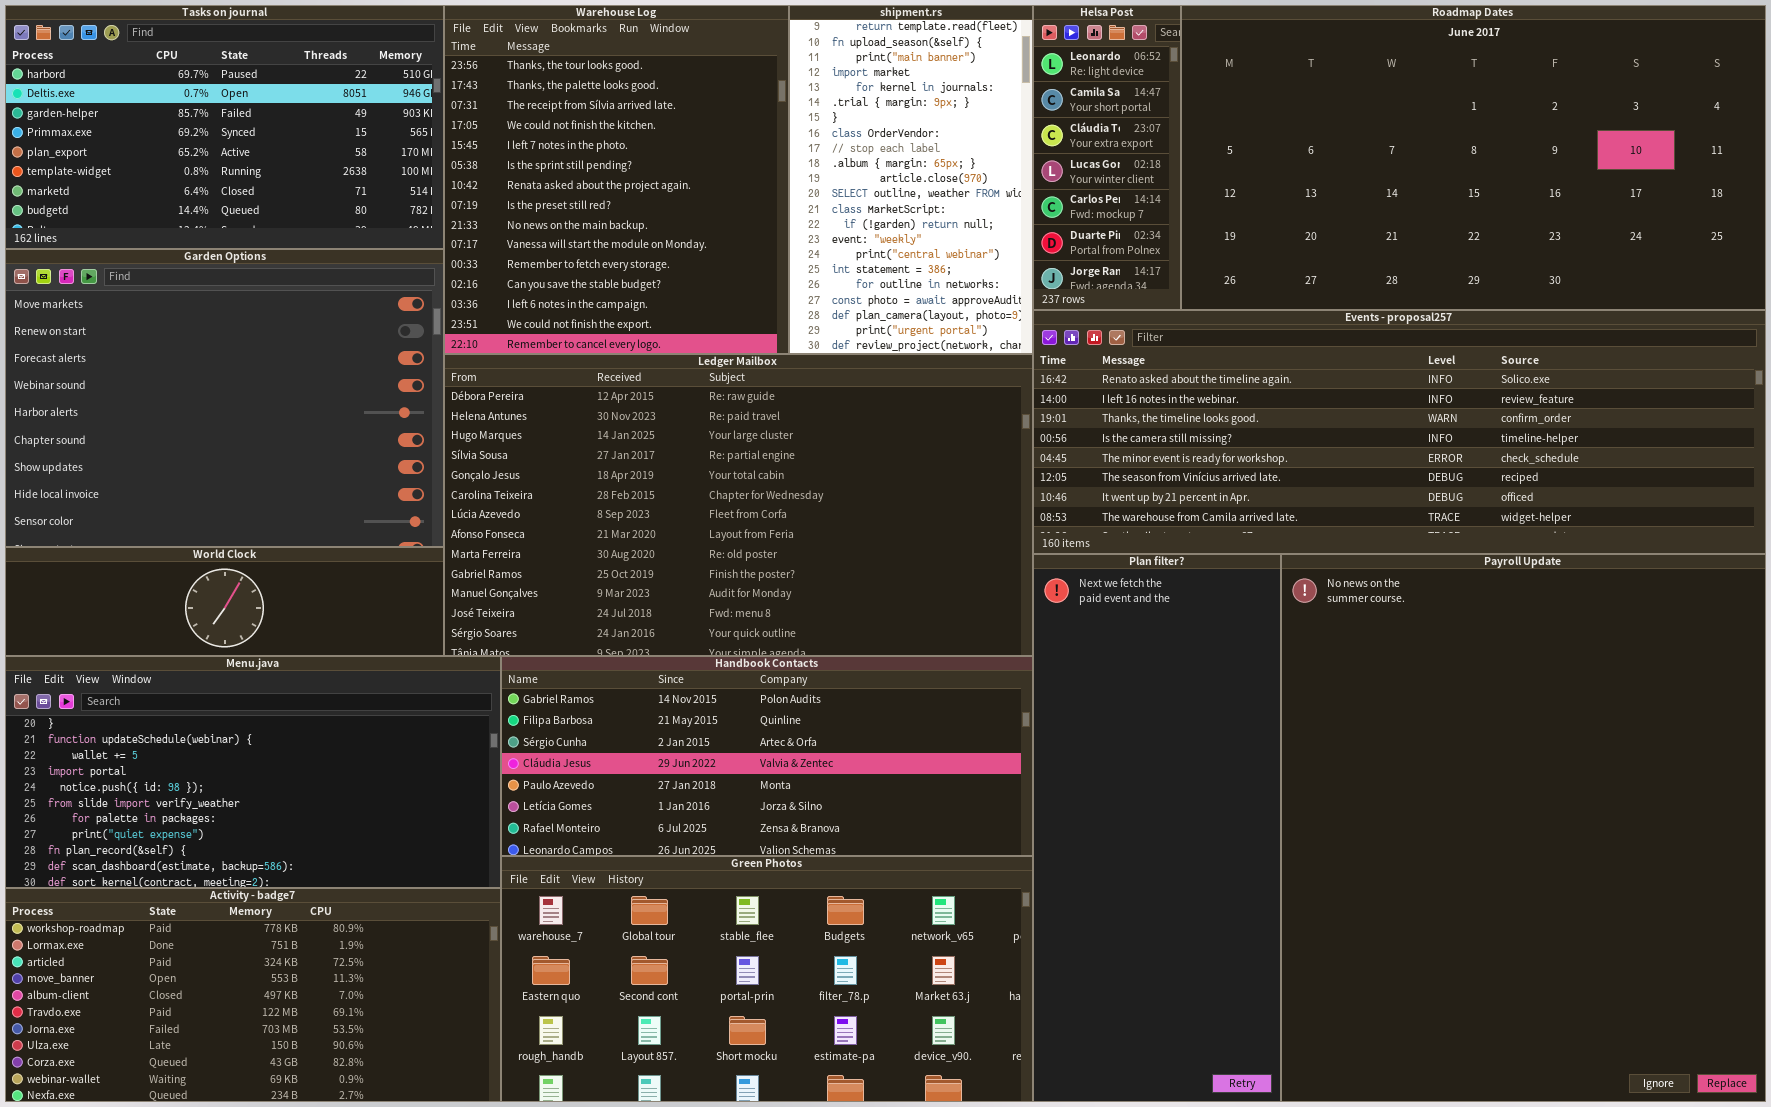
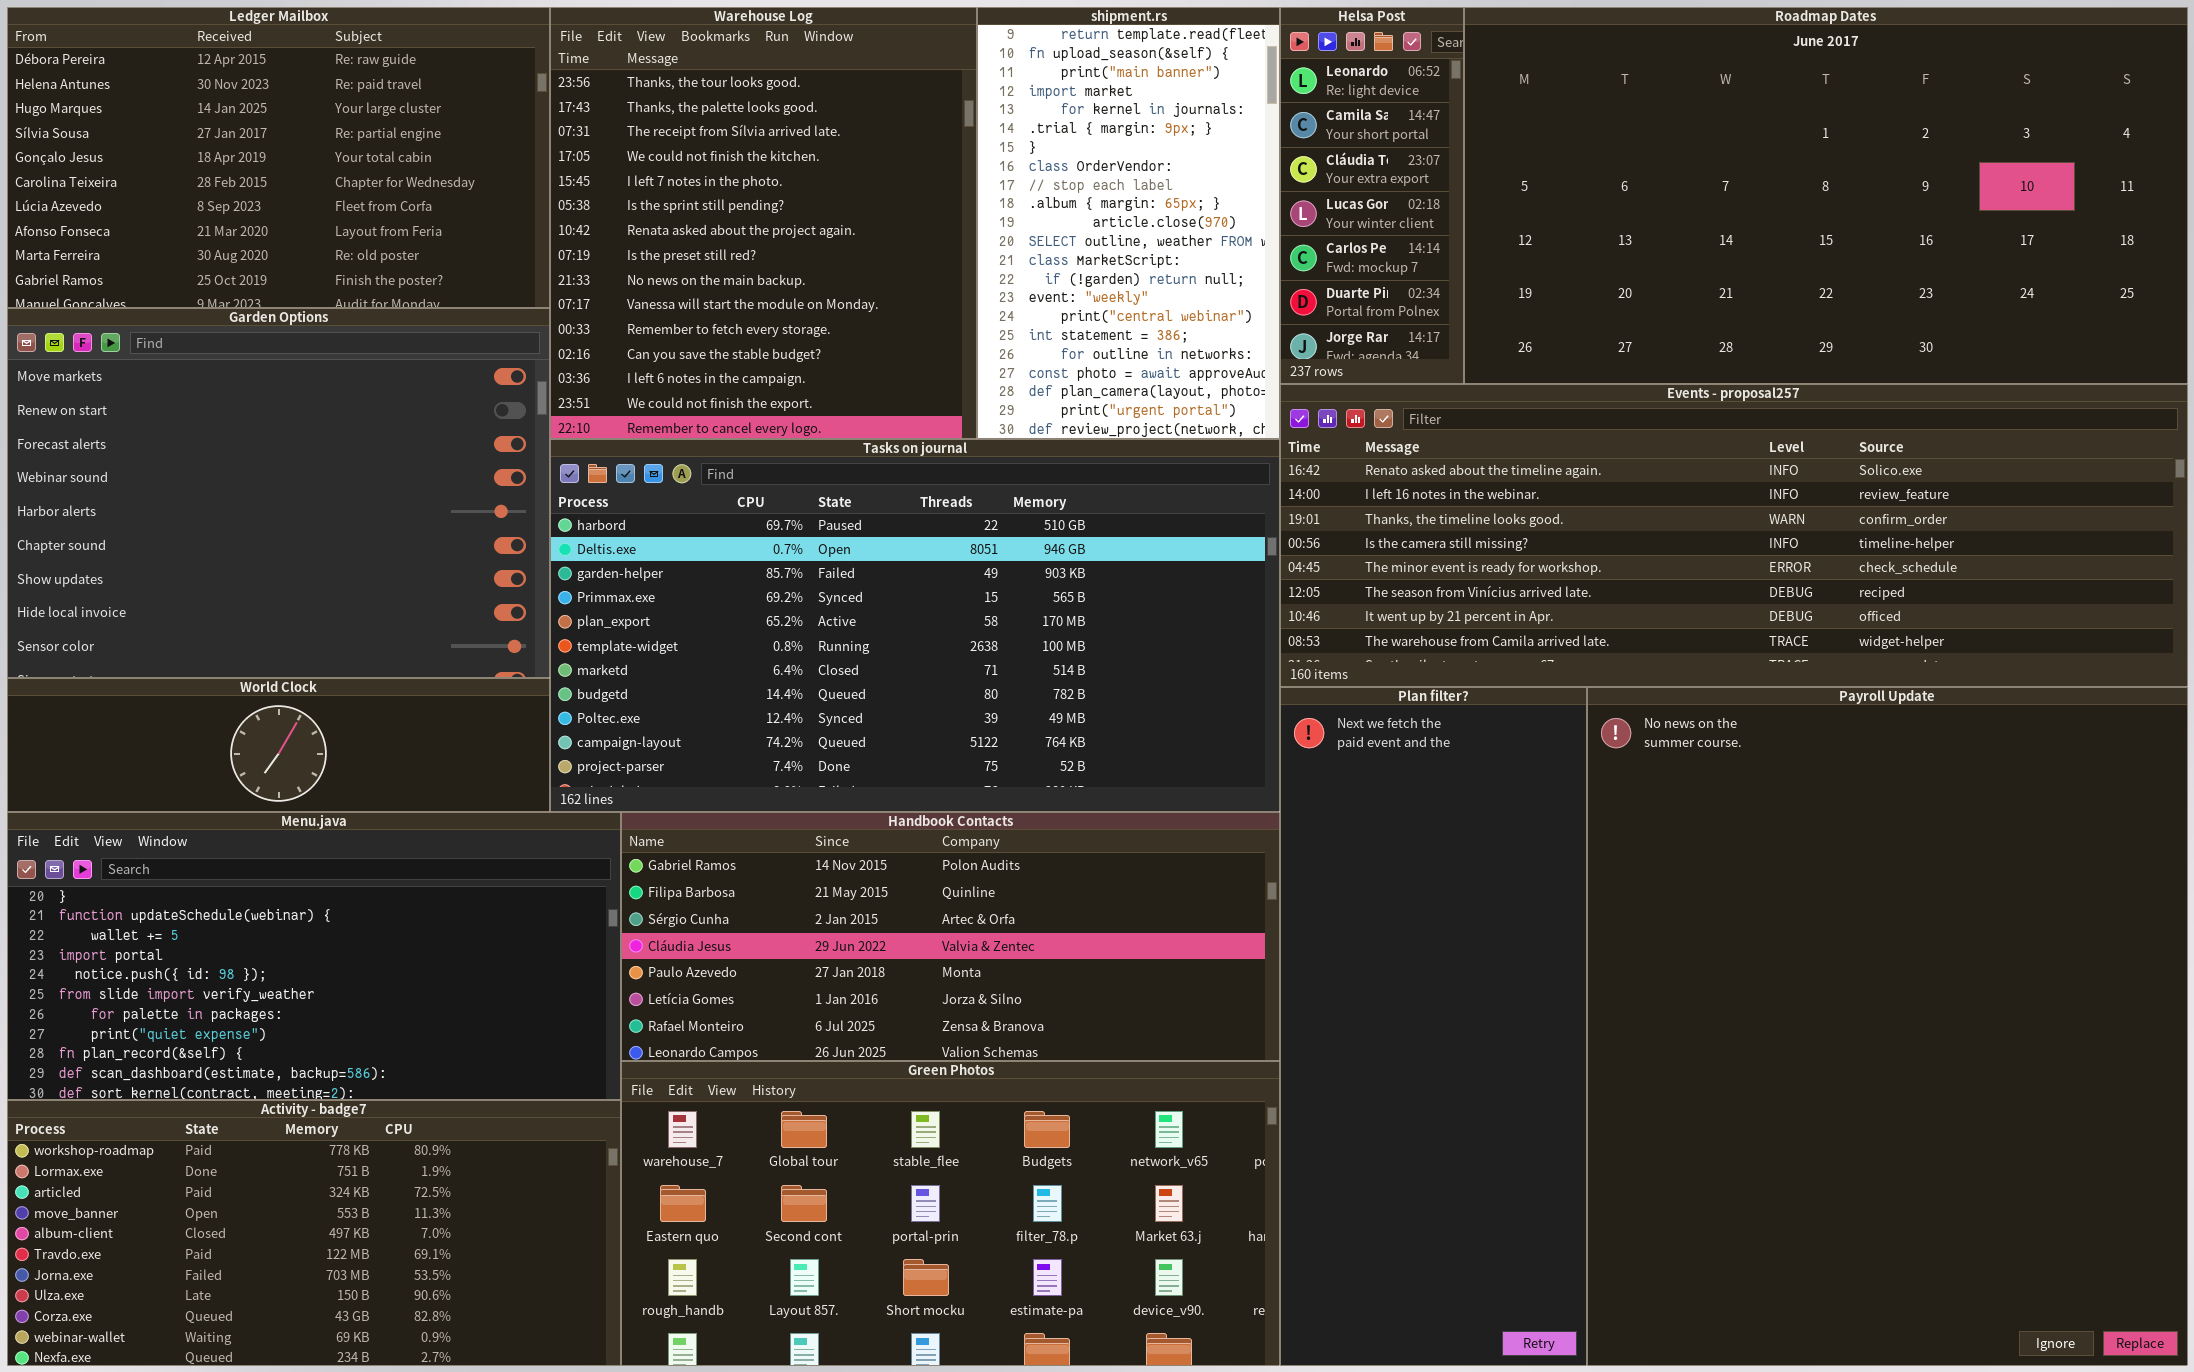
Tasks on journal: [5,5,444,249] -> [550,439,1280,812], moved, resized
Ledger Mailbox: [444,354,1033,656] -> [7,7,550,308], moved, resized

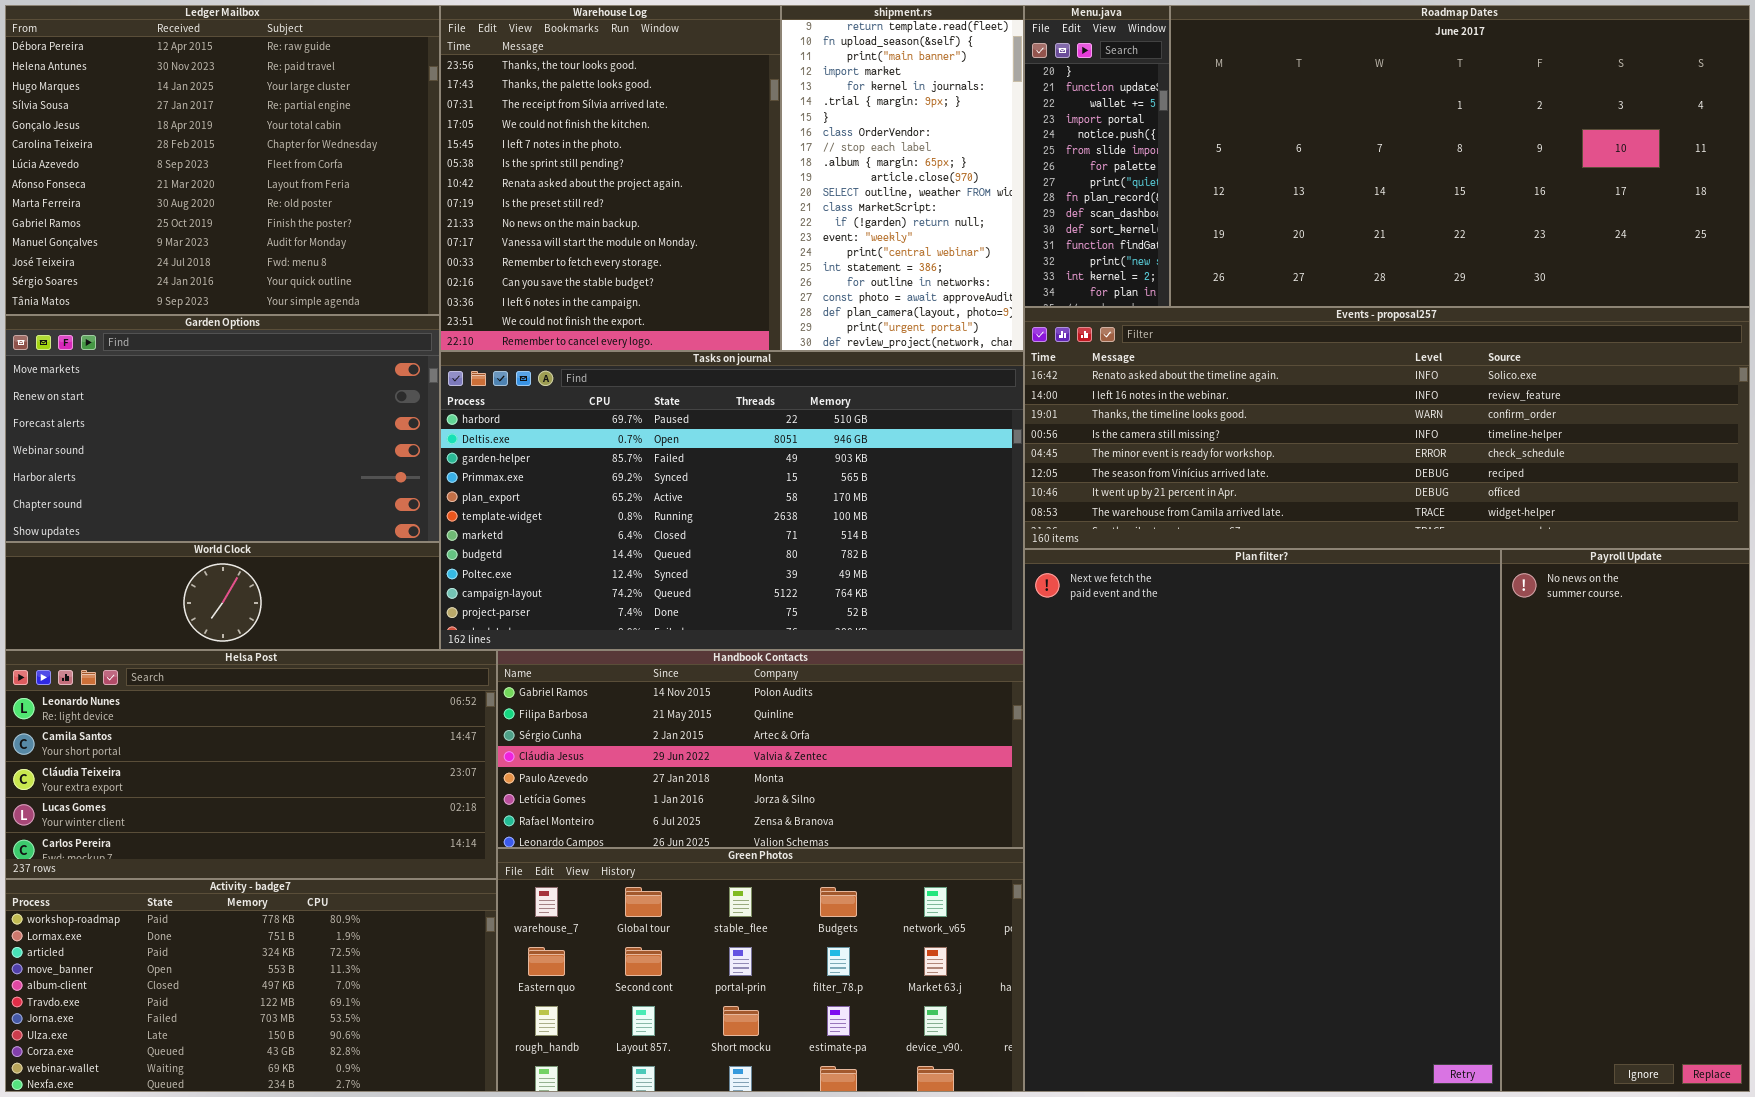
Ledger Mailbox: [7,7,550,308] -> [5,5,440,315], resized
Helsa Post: [1280,7,1464,384] -> [5,650,497,879], moved, resized
Garden Options: [7,308,550,678] -> [5,315,440,542], resized
Plan filter?: [1280,687,1587,1366] -> [1024,549,1501,1092], resized
Payroll Update: [1587,687,2188,1366] -> [1501,549,1750,1092], resized
Menu.java: [7,812,621,1100] -> [1024,5,1170,307], moved, resized

